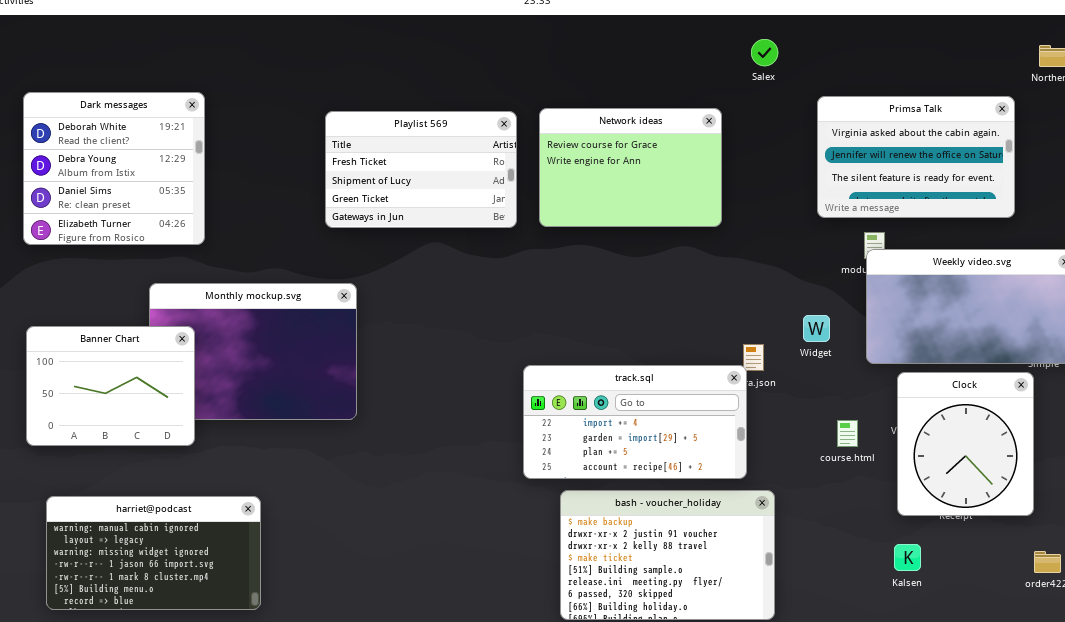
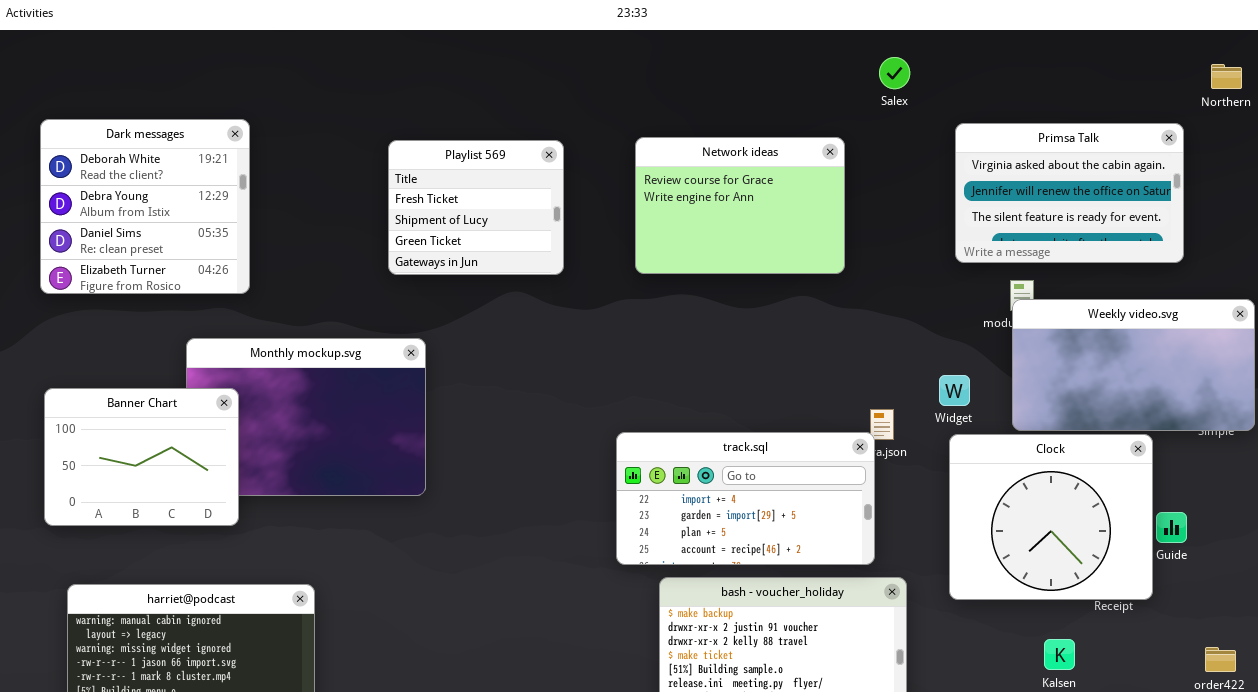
Playlist 569: [325,111,517,228] -> [388,140,564,275], resized
Clock: [897,372,1034,516] -> [949,434,1153,600], moved, resized

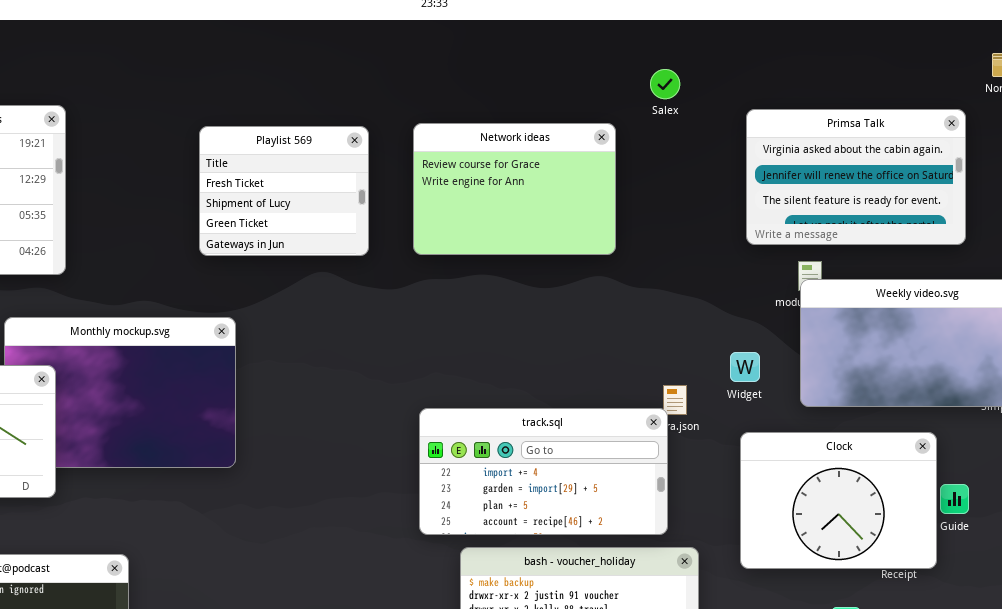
Salex: [879,57,910,89] -> [650,69,680,99], moved
Network ideas: [635,137,845,274] -> [413,123,616,255], moved
Clock: [949,434,1153,600] -> [740,432,937,569], resized

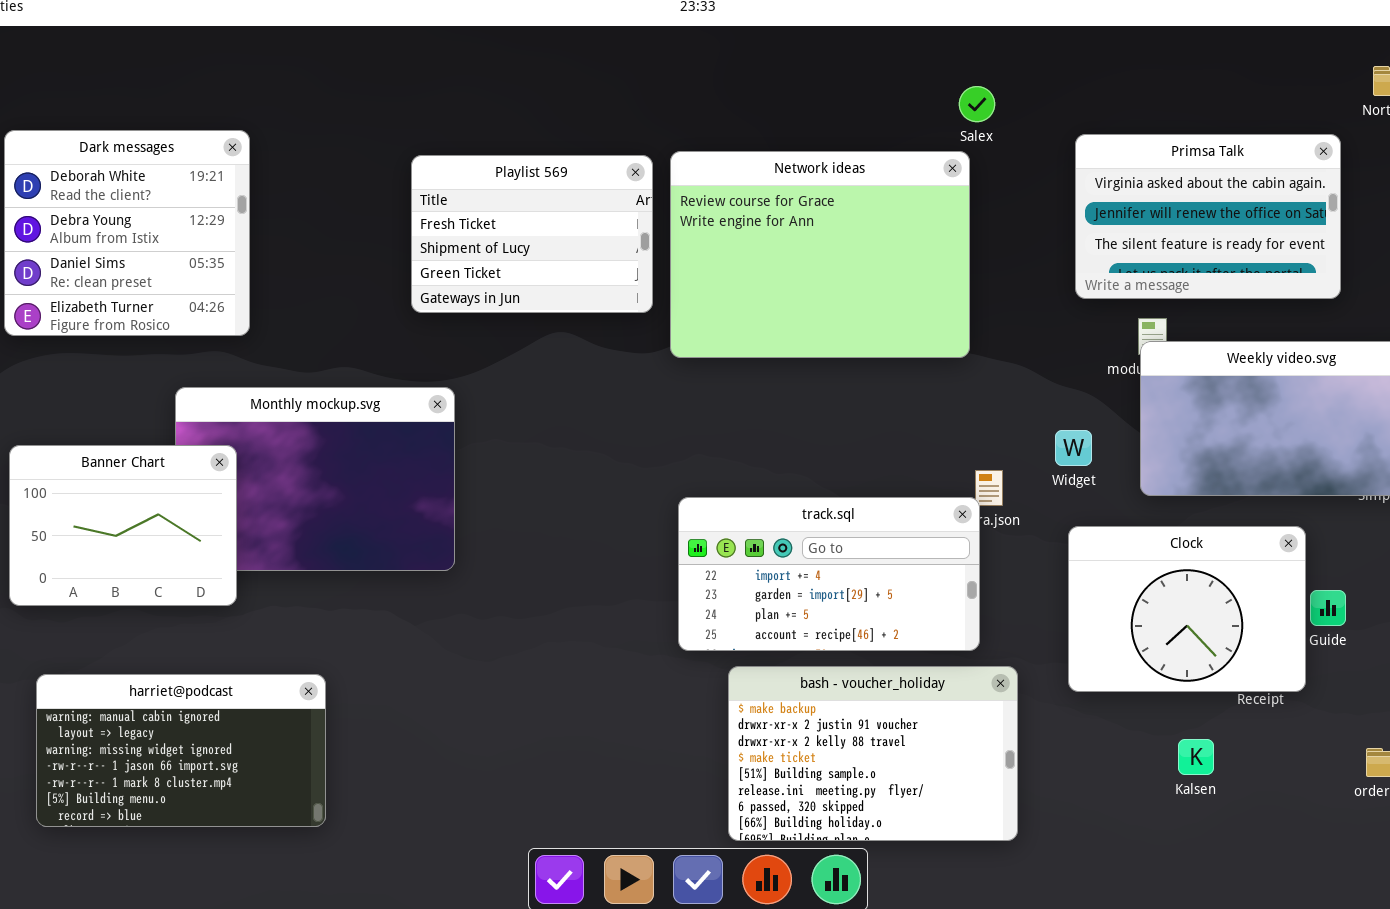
Network ideas: [413,123,616,255] -> [670,151,970,358], resized
Playlist 569: [199,126,369,256] -> [411,155,653,313], resized

